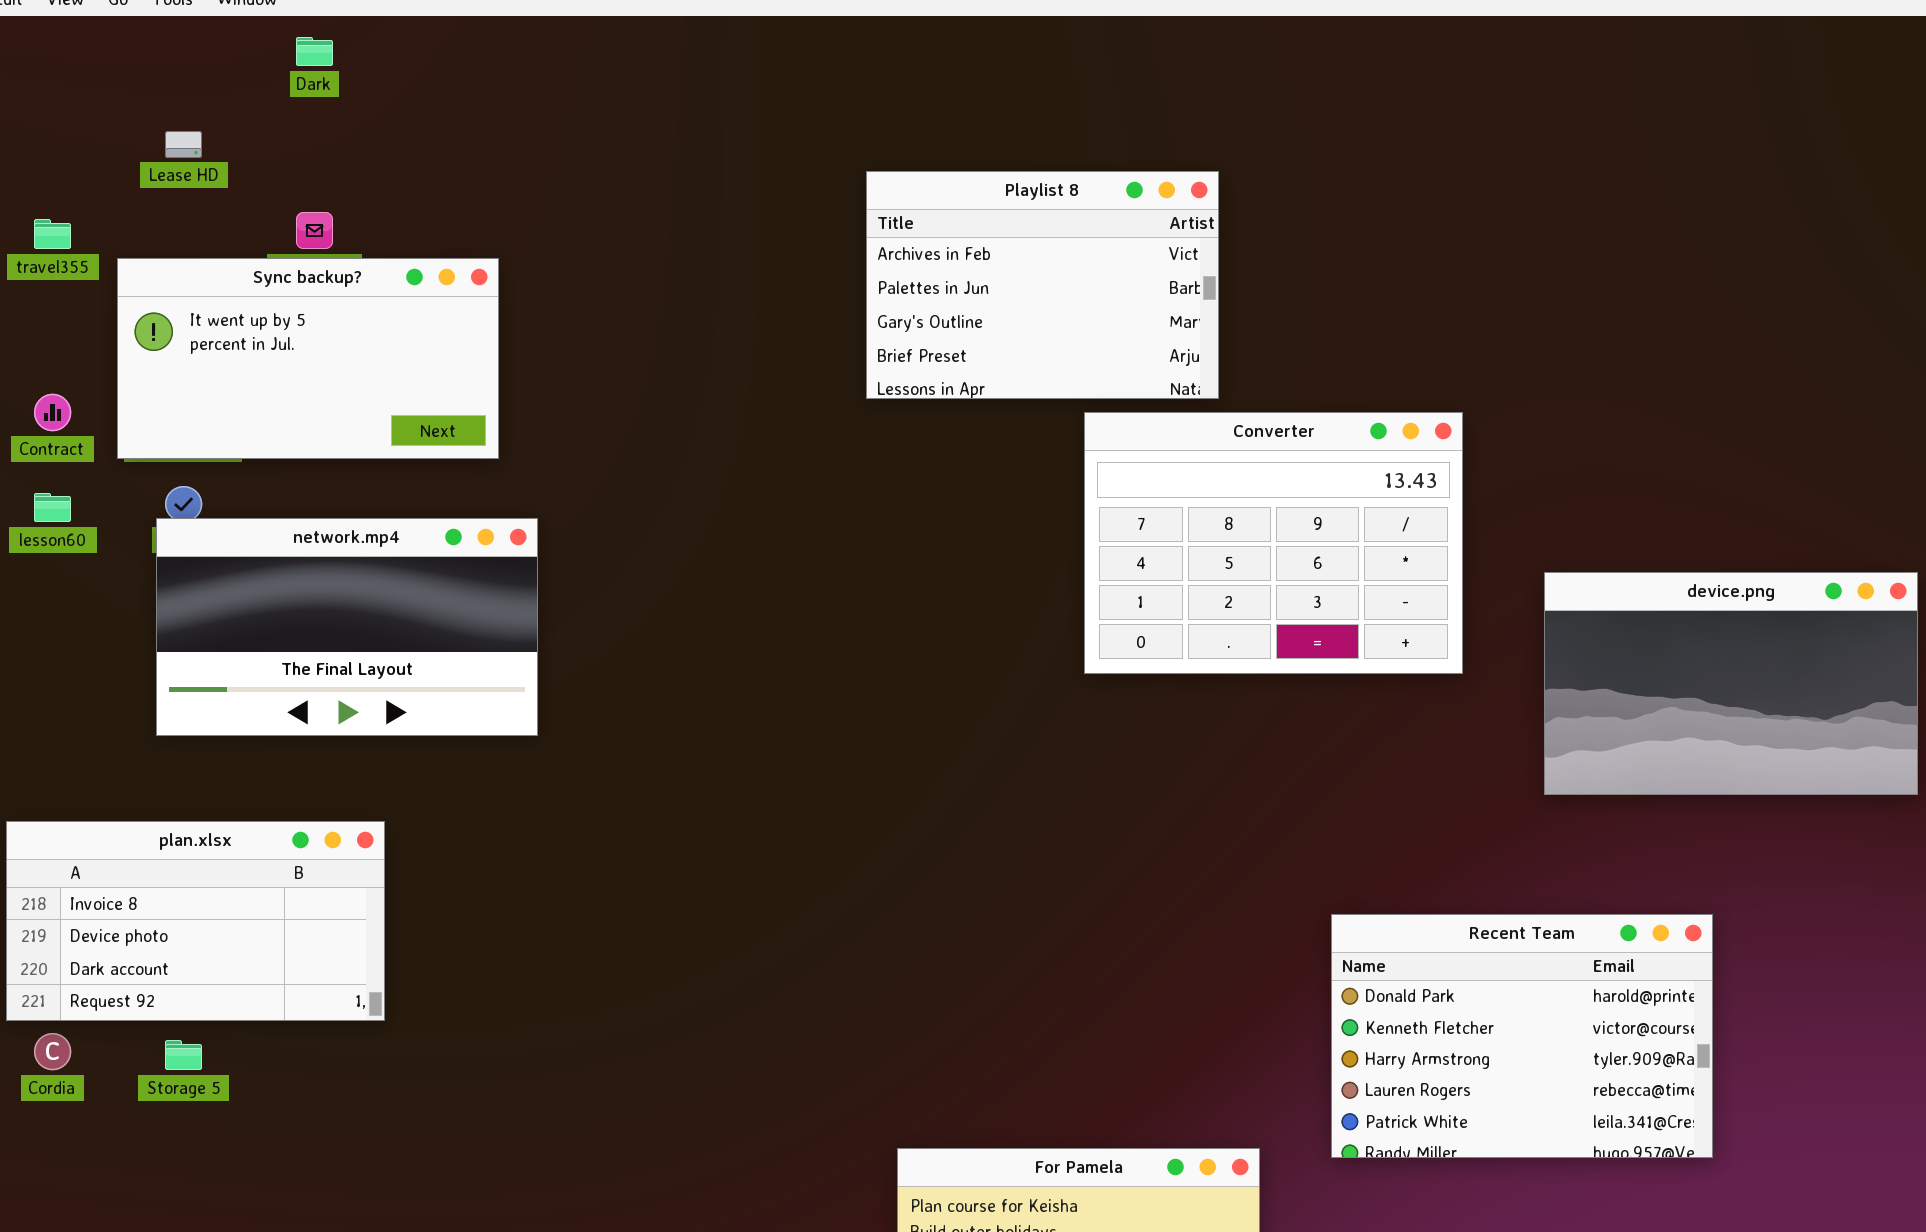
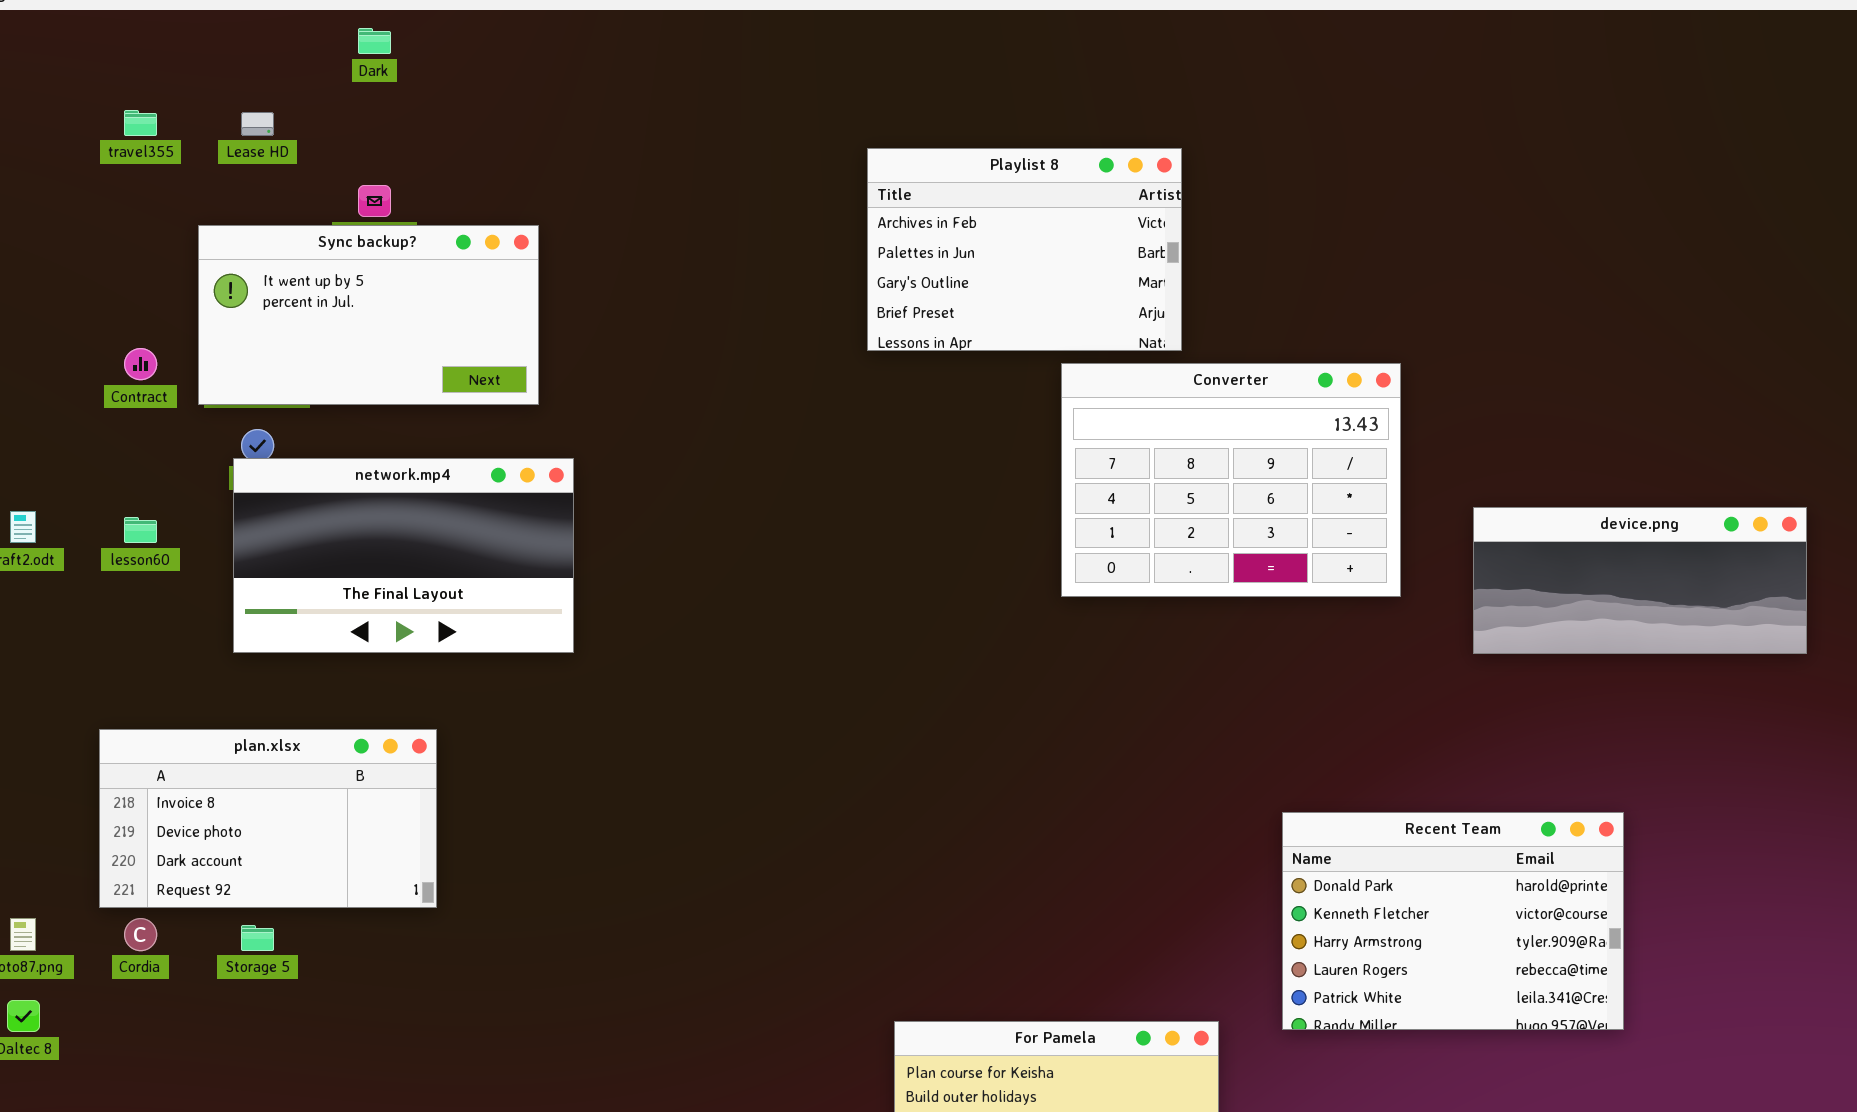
travel355: [34,219,71,249] -> [124,110,157,136], moved
lesson60: [34,493,71,522] -> [124,517,157,543], moved
device.png: [1544,572,1918,795] -> [1473,507,1807,654], resized

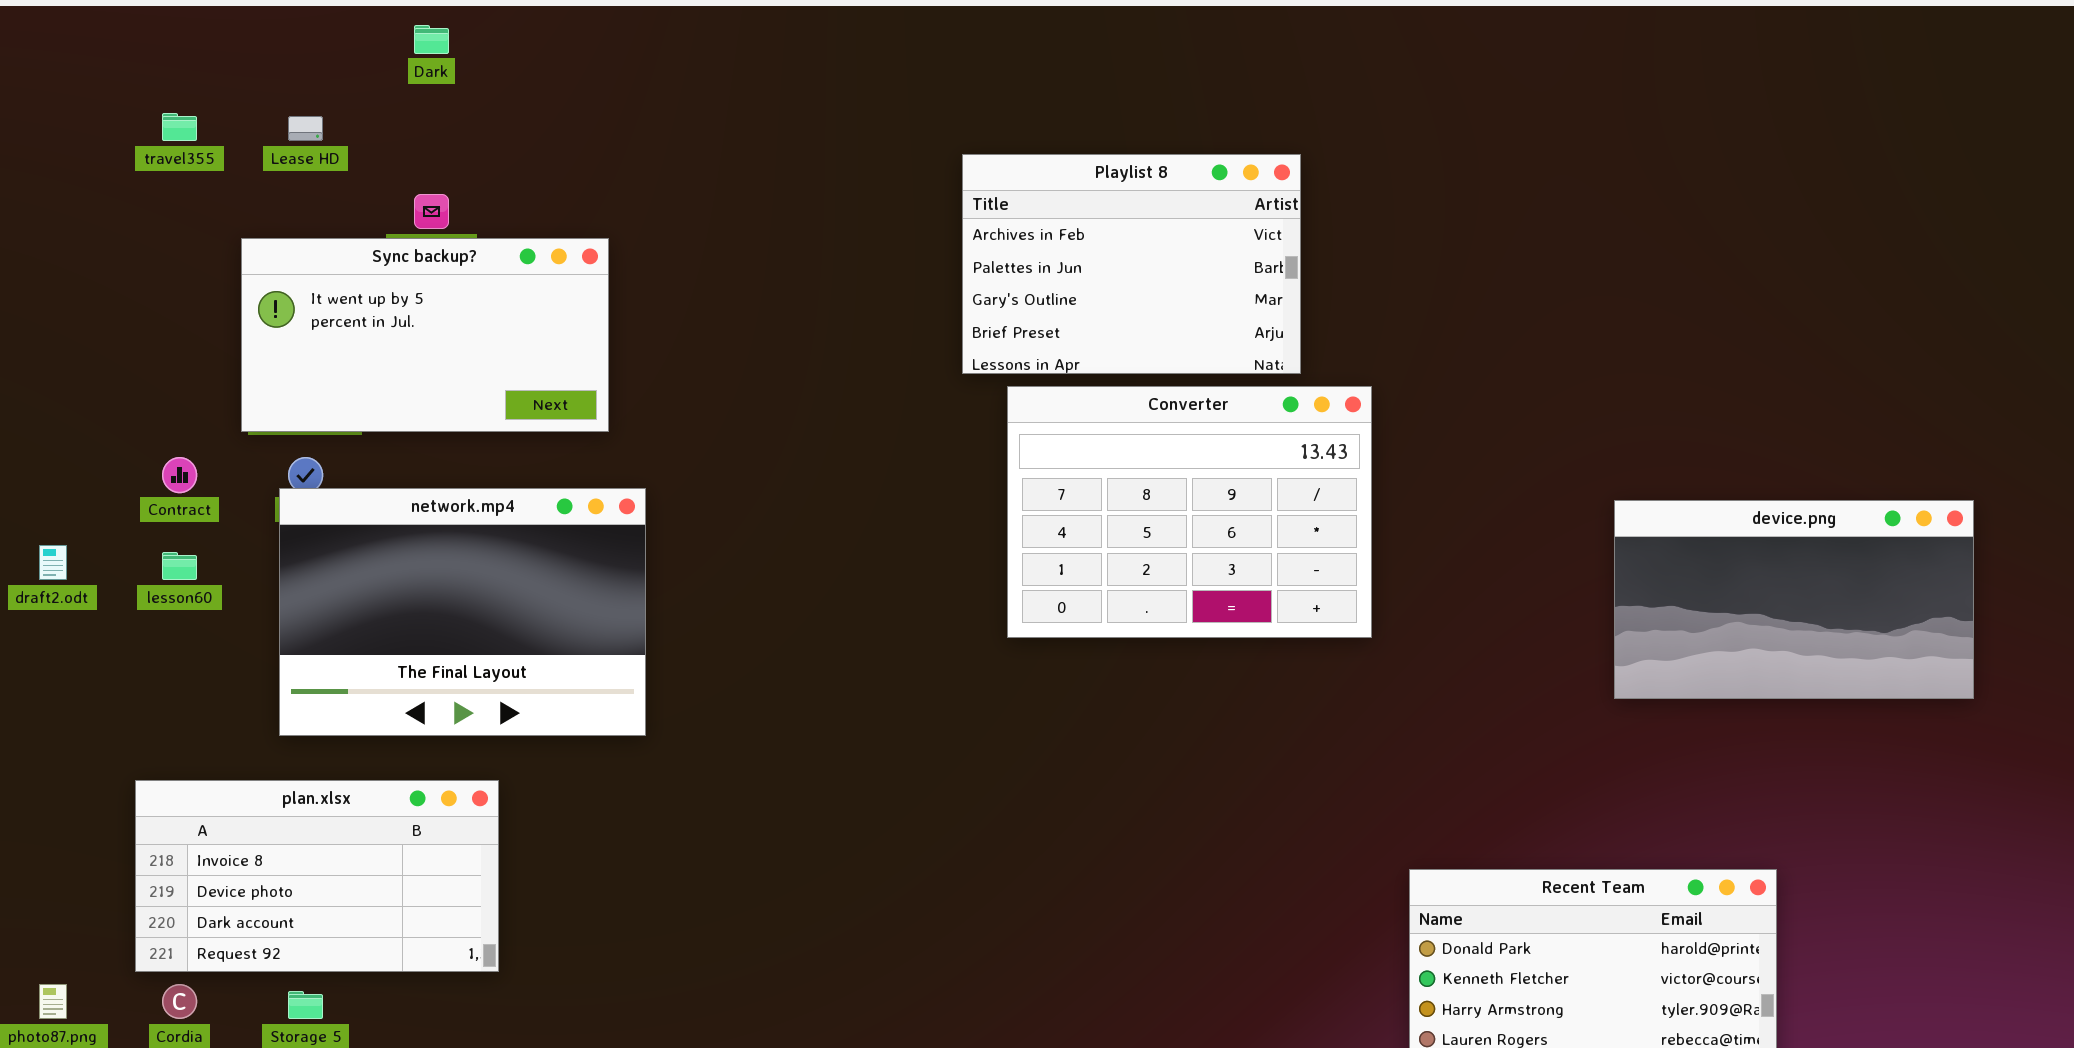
Contract: [124,348,157,380] -> [162,457,197,493], moved
Converter: [1061,363,1401,597] -> [1007,386,1372,638], moved
network.mp4: [233,458,574,653] -> [279,488,646,736], resized
device.png: [1473,507,1807,654] -> [1614,500,1974,699], resized

